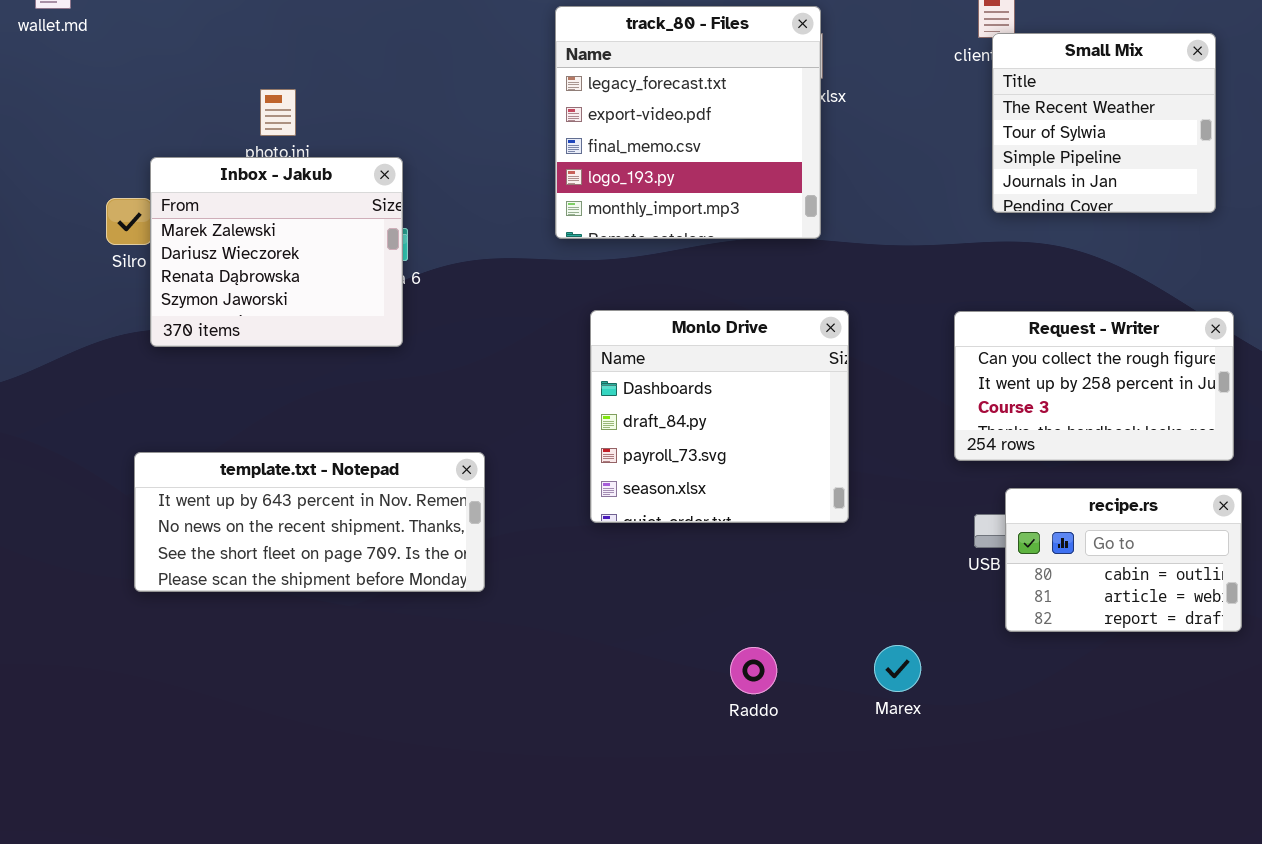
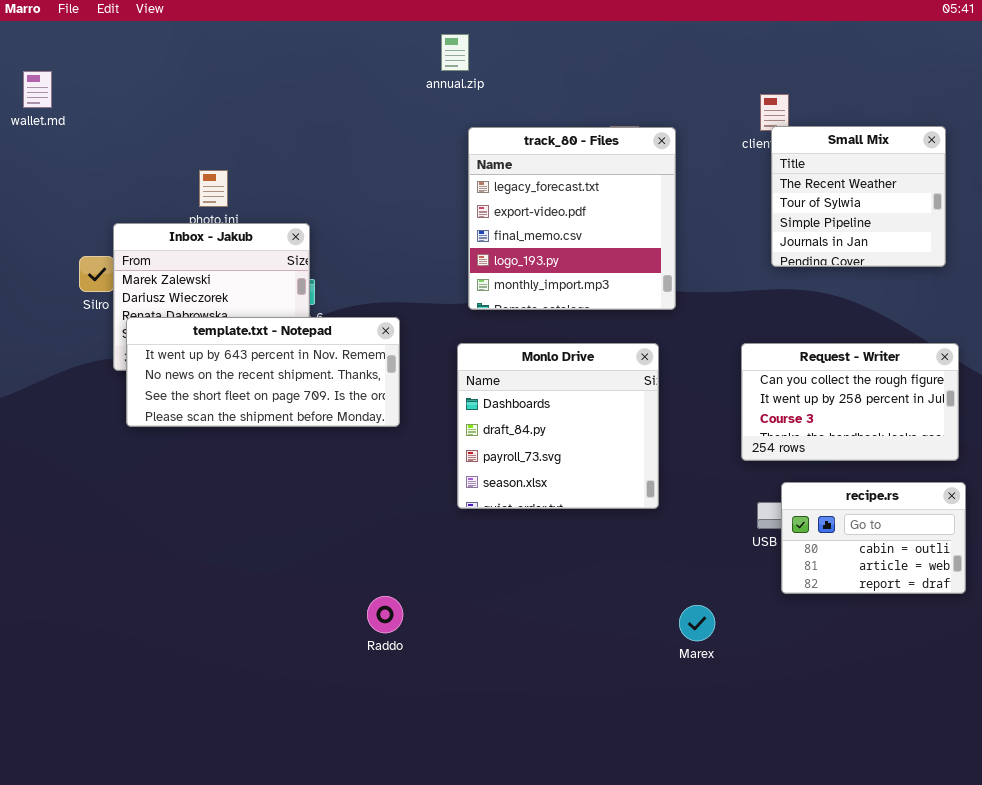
track_80 - Files: [555,6,821,239] -> [468,127,676,310], moved
template.txt - Notepad: [134,452,485,592] -> [126,317,400,427], moved
Raddo: [730,647,777,694] -> [367,596,403,633], moved

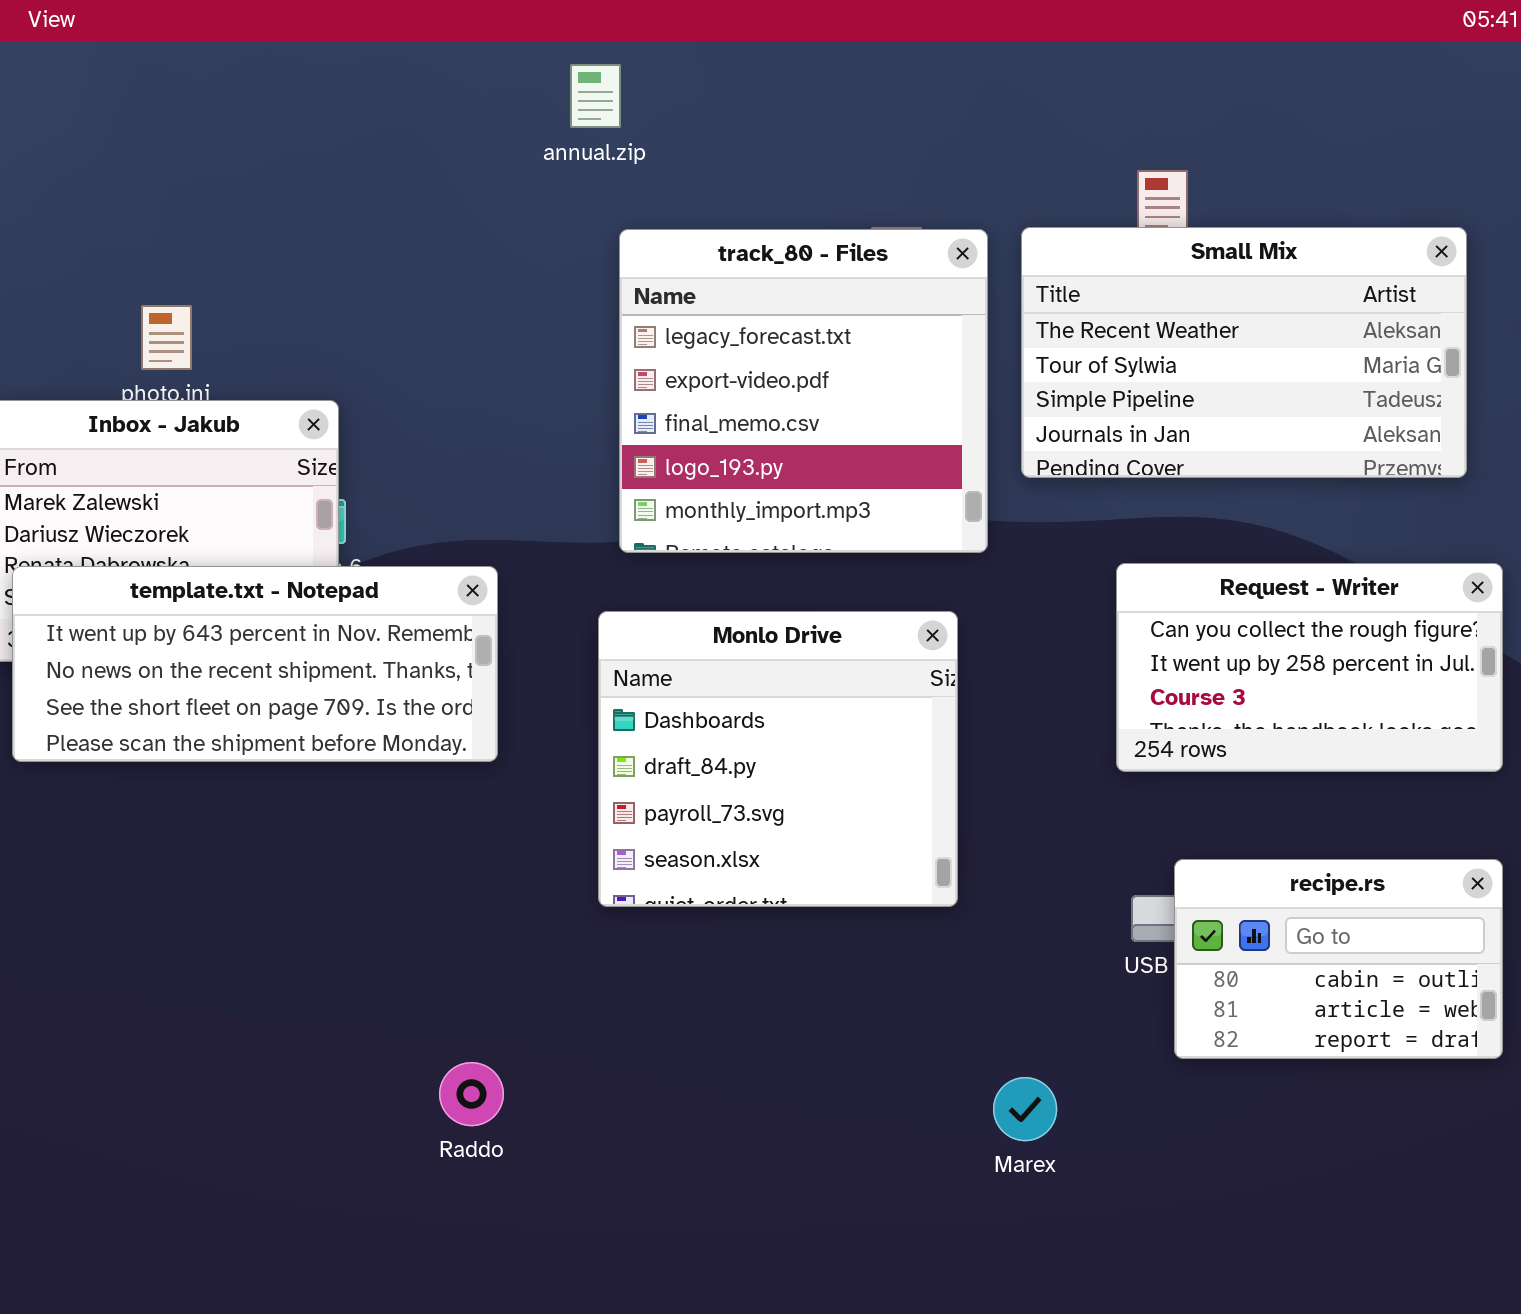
Small Mix: [771,126,946,267] -> [1021,227,1467,478], resized
Request - Writer: [741,343,959,461] -> [1116,563,1503,772], moved

